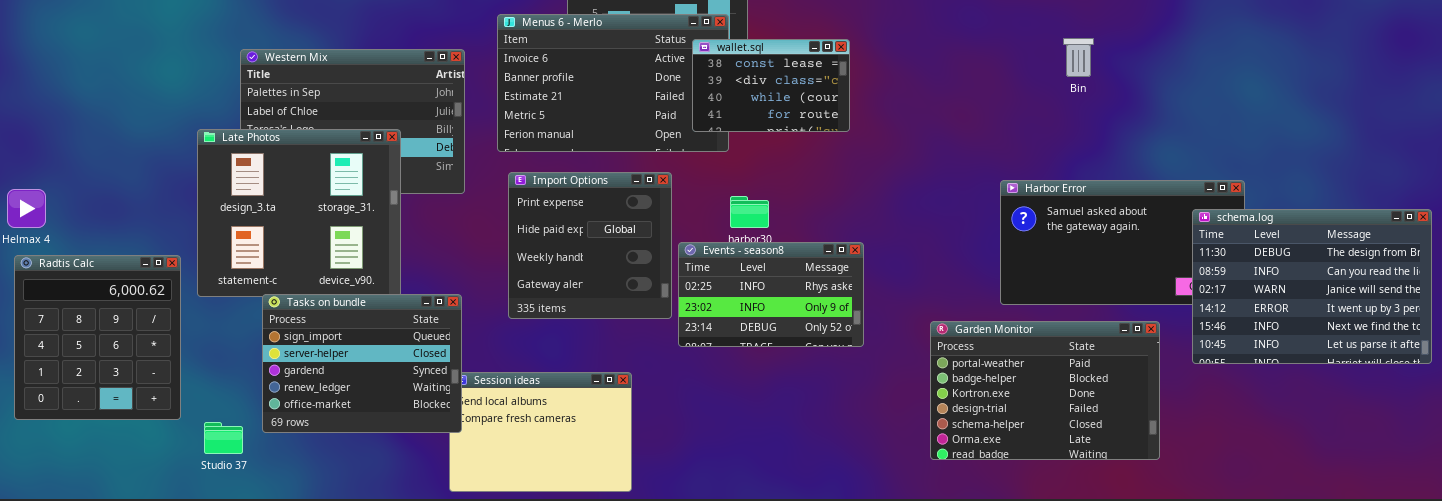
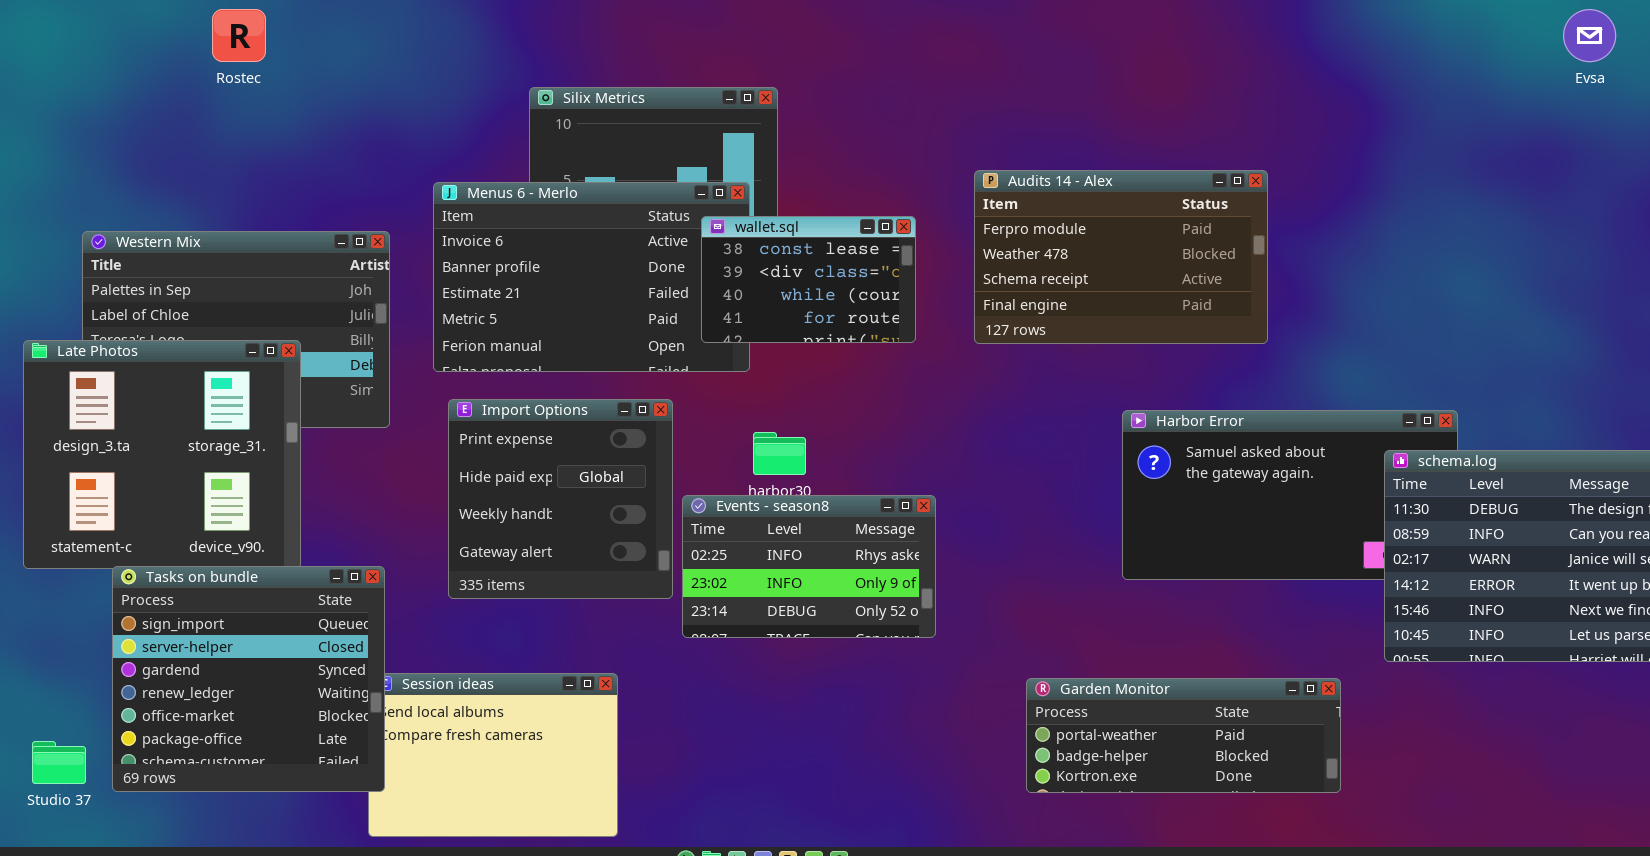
Audits 14 - Alex: none -> [974,170,1268,344], opened
Tasks on bundle: [262,294,462,433] -> [112,566,385,792], resized
Garden Monitor: [930,321,1160,460] -> [1026,678,1341,793], resized

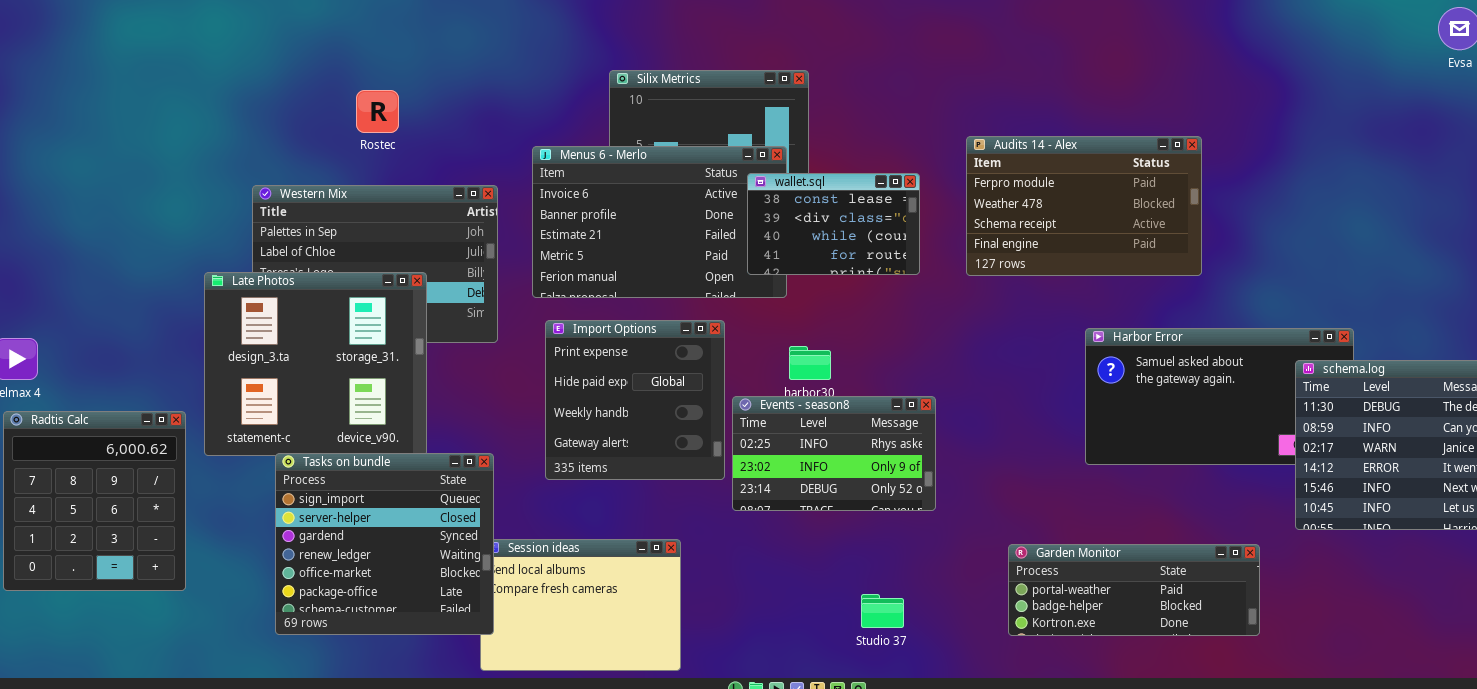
Rostec: [212,9,266,62] -> [356,90,399,133], moved
Studio 37: [32,741,86,784] -> [861,594,904,628], moved

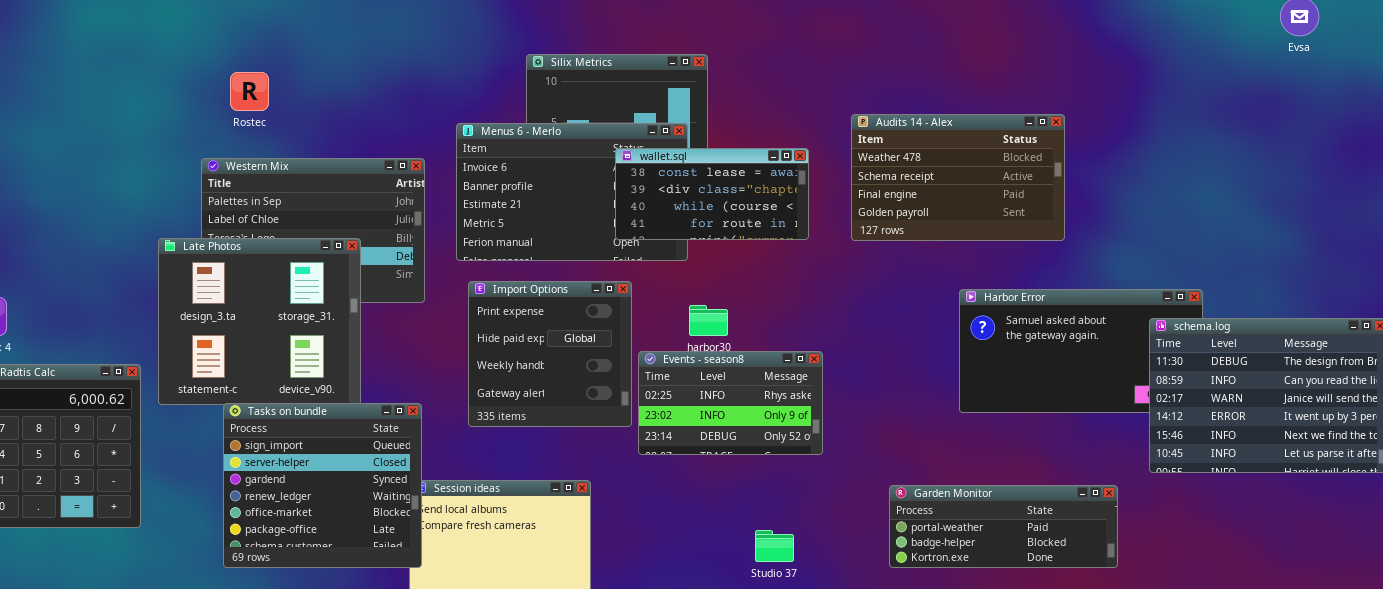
Rostec: [356,90,399,133] -> [230,72,269,111], moved
Audits 14 - Alex: [966,136,1202,276] -> [851,114,1065,241], scrolled down 1 row
wallet.sql: [747,173,920,275] -> [615,148,809,240], resized

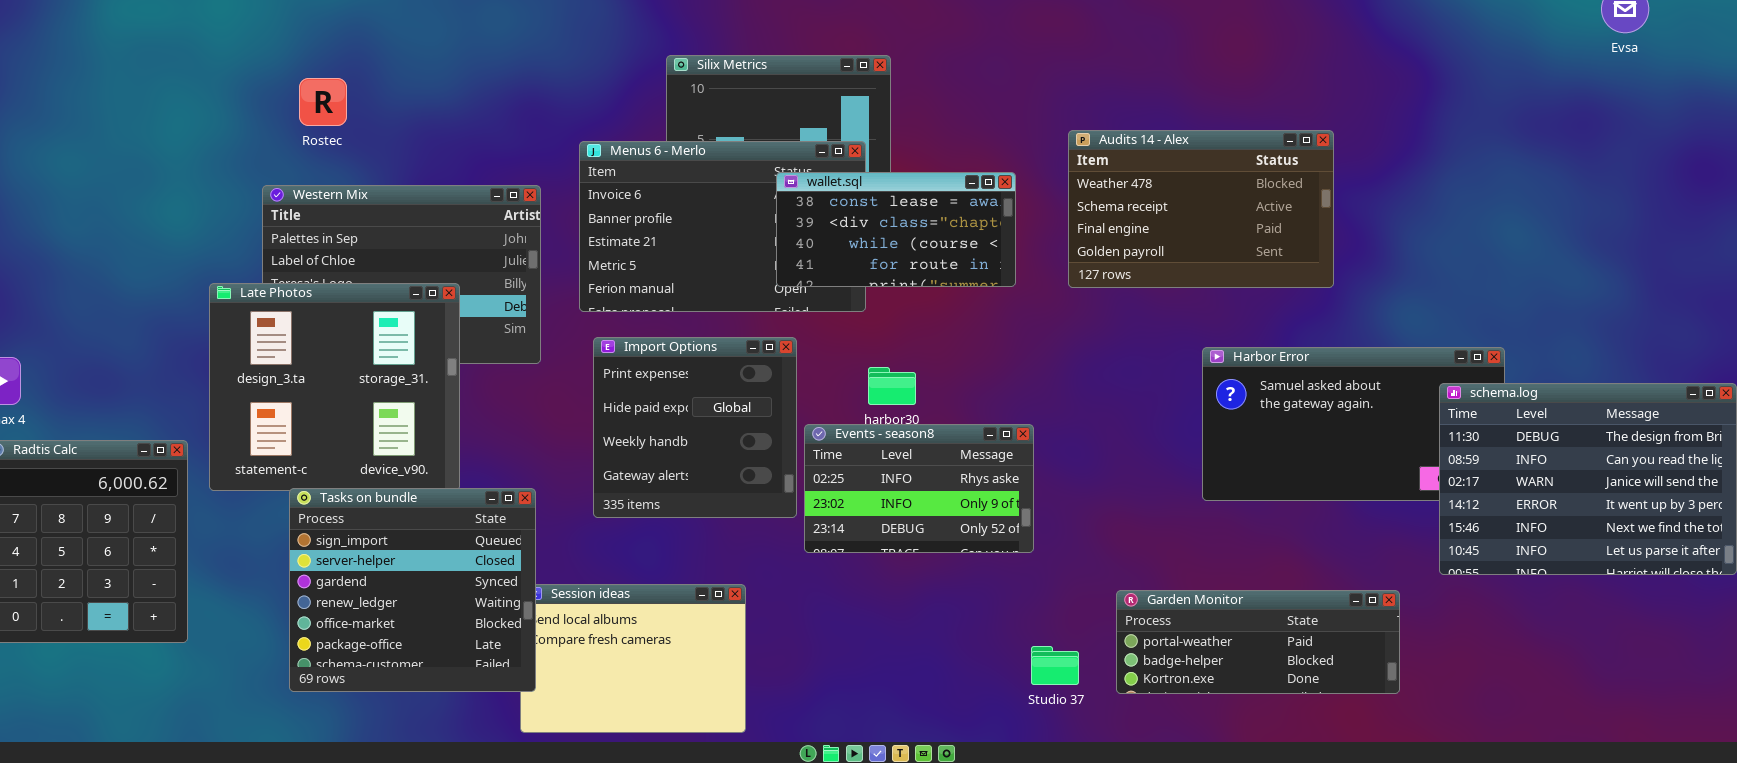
Studio 37: [755,530,794,562] -> [1031,646,1079,685], moved

